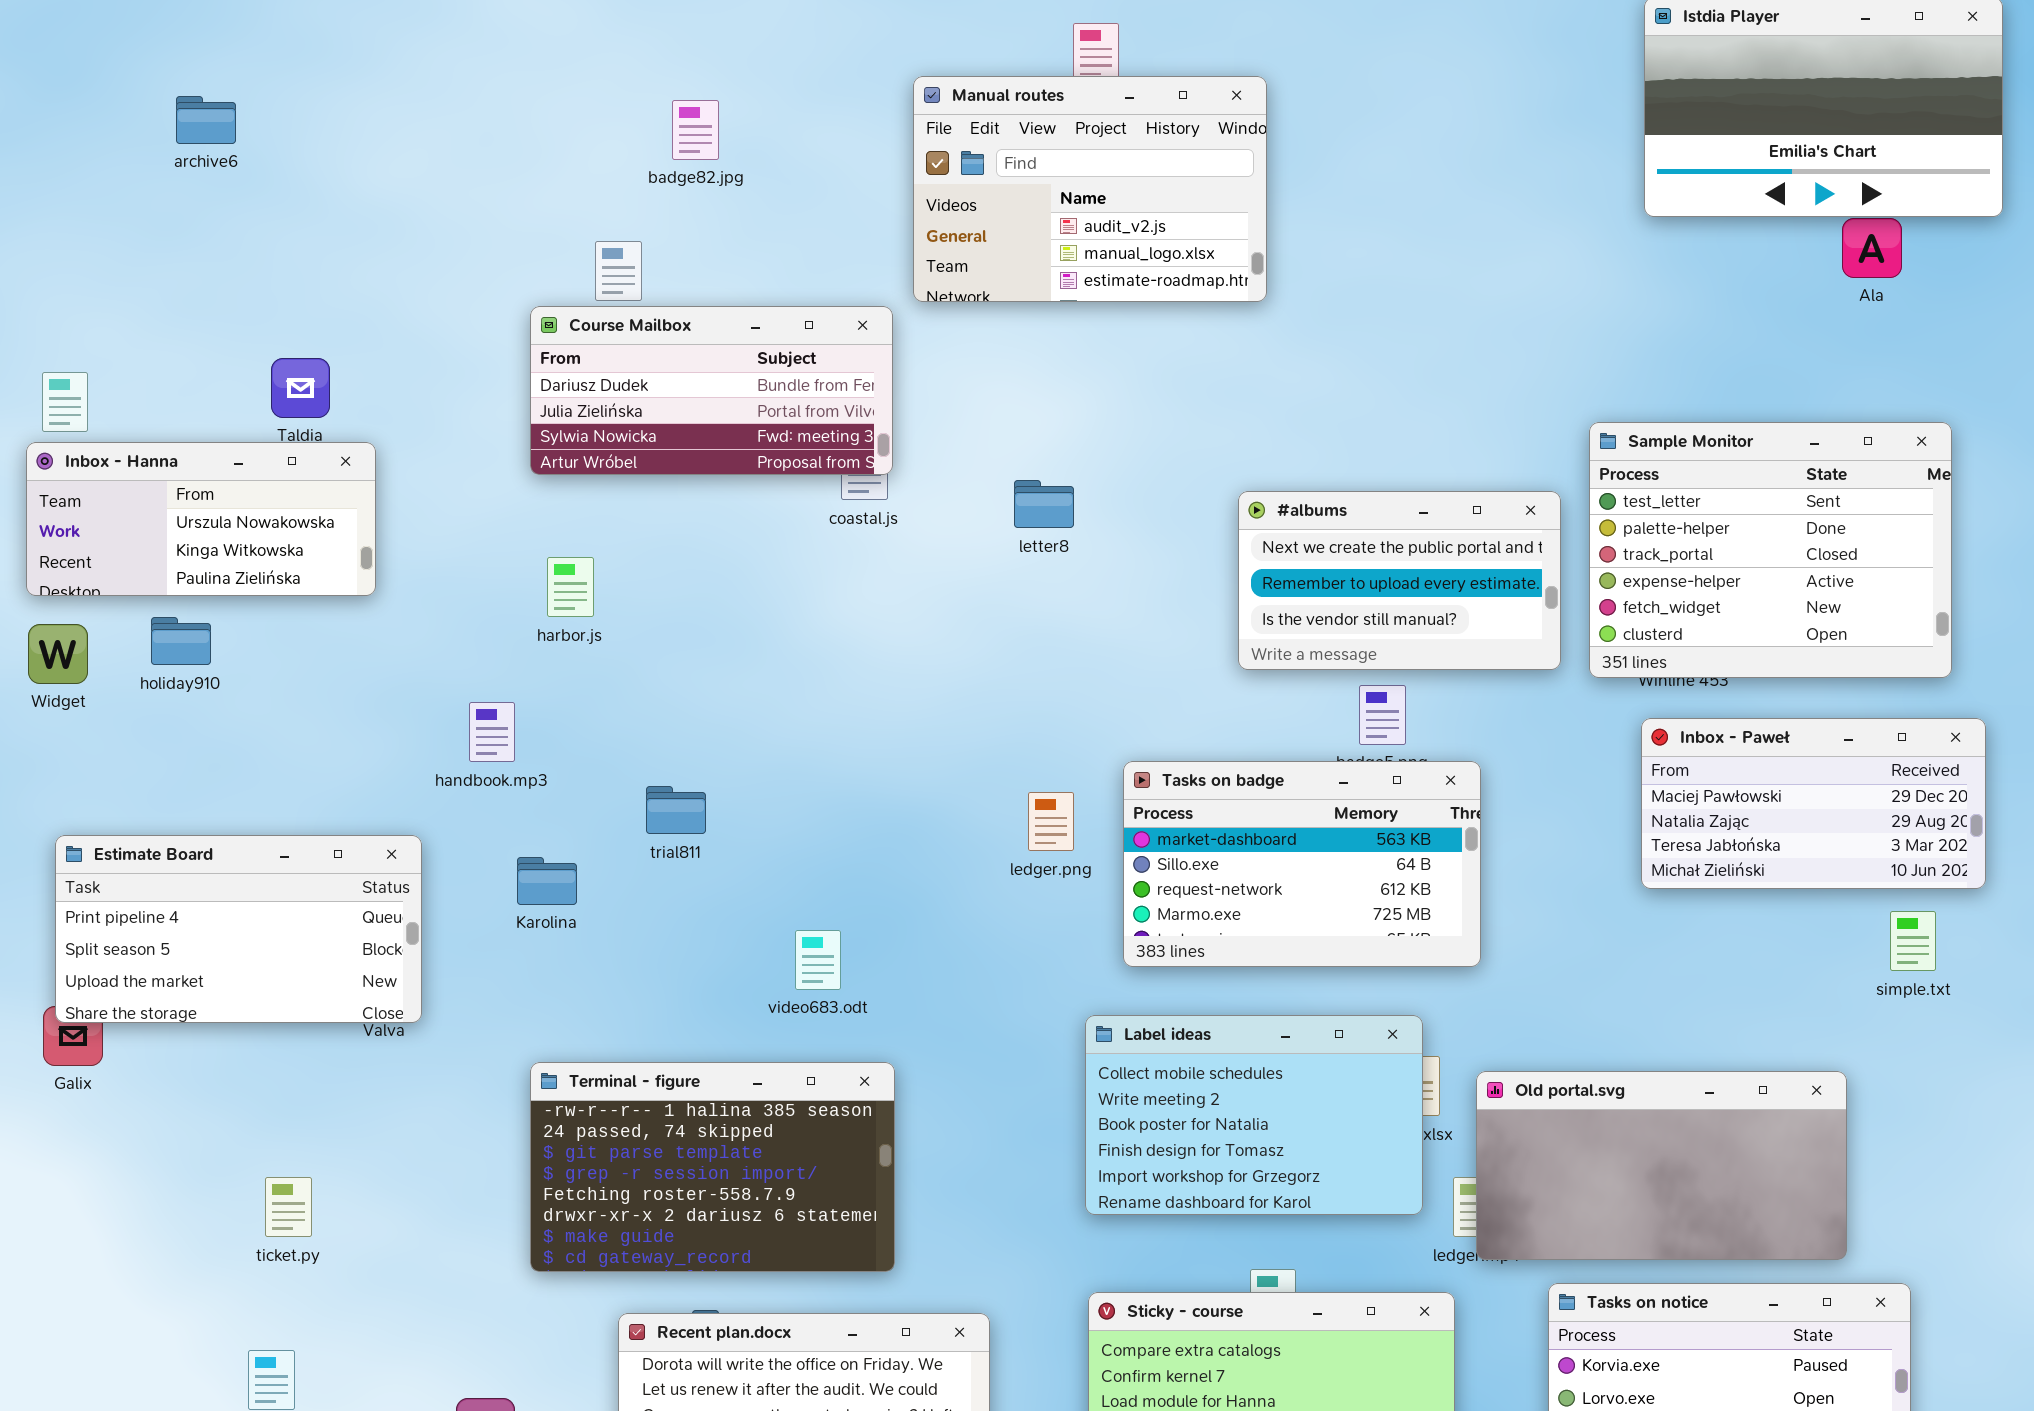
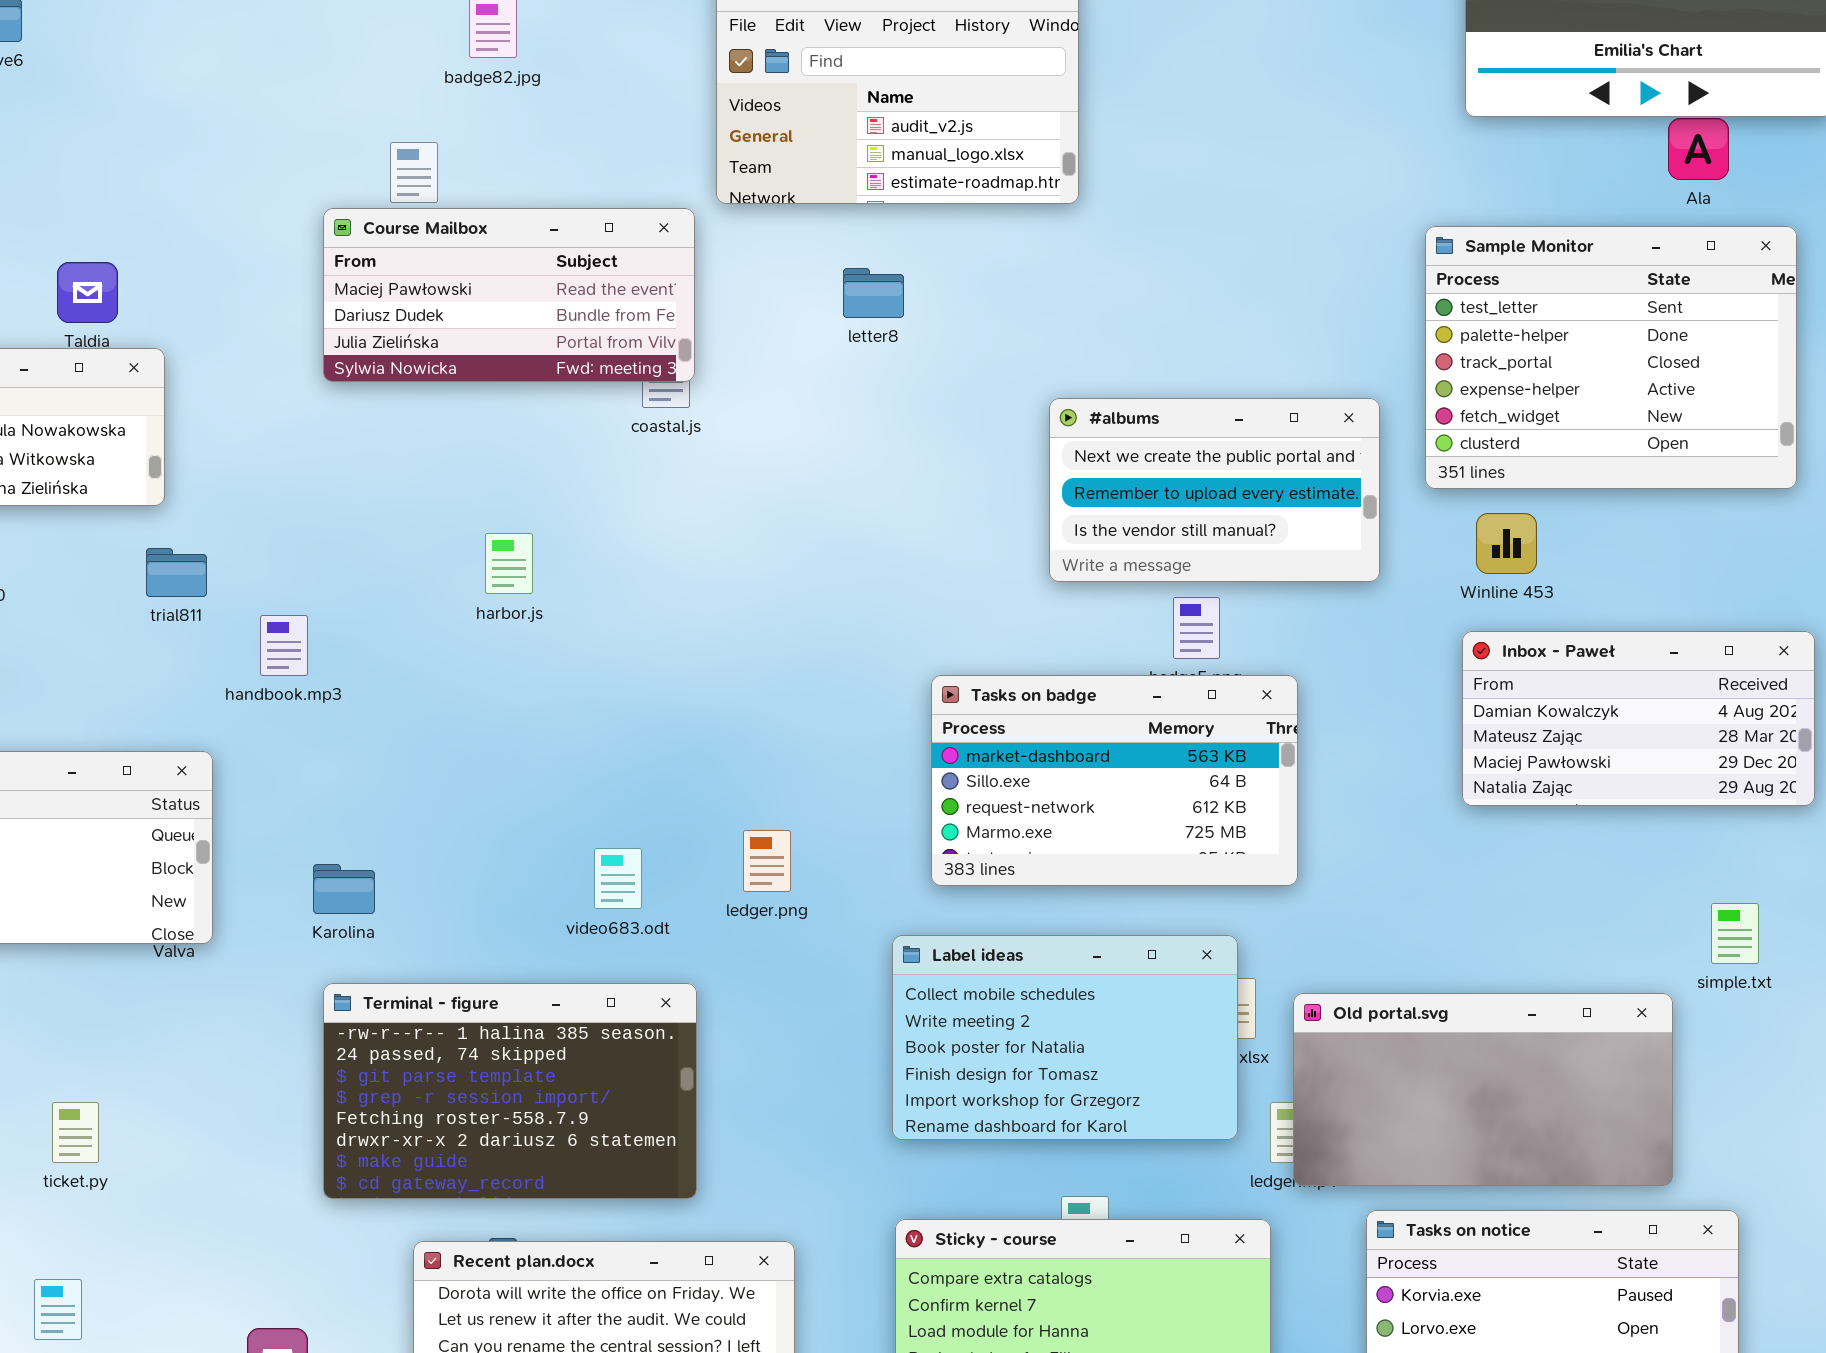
Course Mailbox: [530,306,893,475] -> [323,208,695,382], scrolled up 1 row
Sample Monitor: [1589,422,1952,678] -> [1425,226,1797,489], moved
letter8: [1014,480,1074,528] -> [843,268,904,318], moved
harbor.js: [547,557,594,617] -> [485,533,533,594], moved
Inbox - Paweł: [1641,718,1986,889] -> [1462,631,1815,806], scrolled up 2 rows
trial811: [646,786,706,834] -> [146,548,207,597], moved
ledger.png: [1028,792,1074,851] -> [743,830,791,892], moved
Karolina: [517,857,577,905] -> [313,864,375,914], moved
simple.txt: [1890,911,1936,971] -> [1711,903,1759,964], moved

